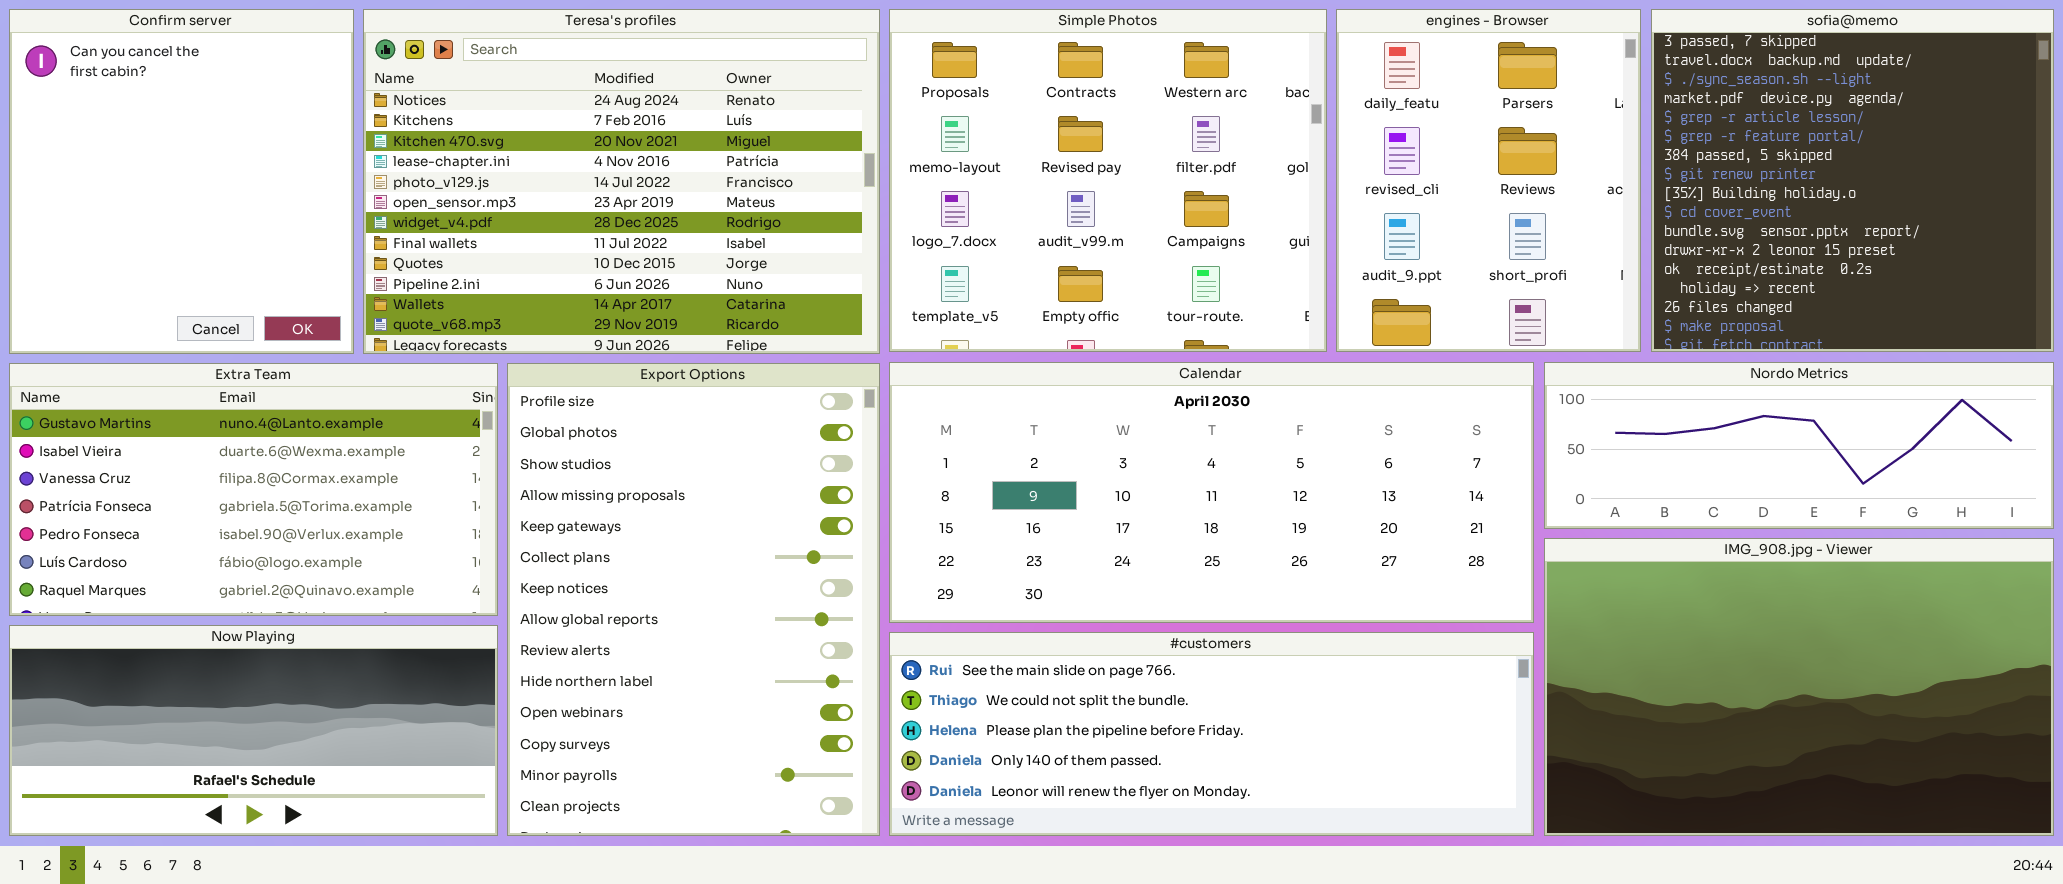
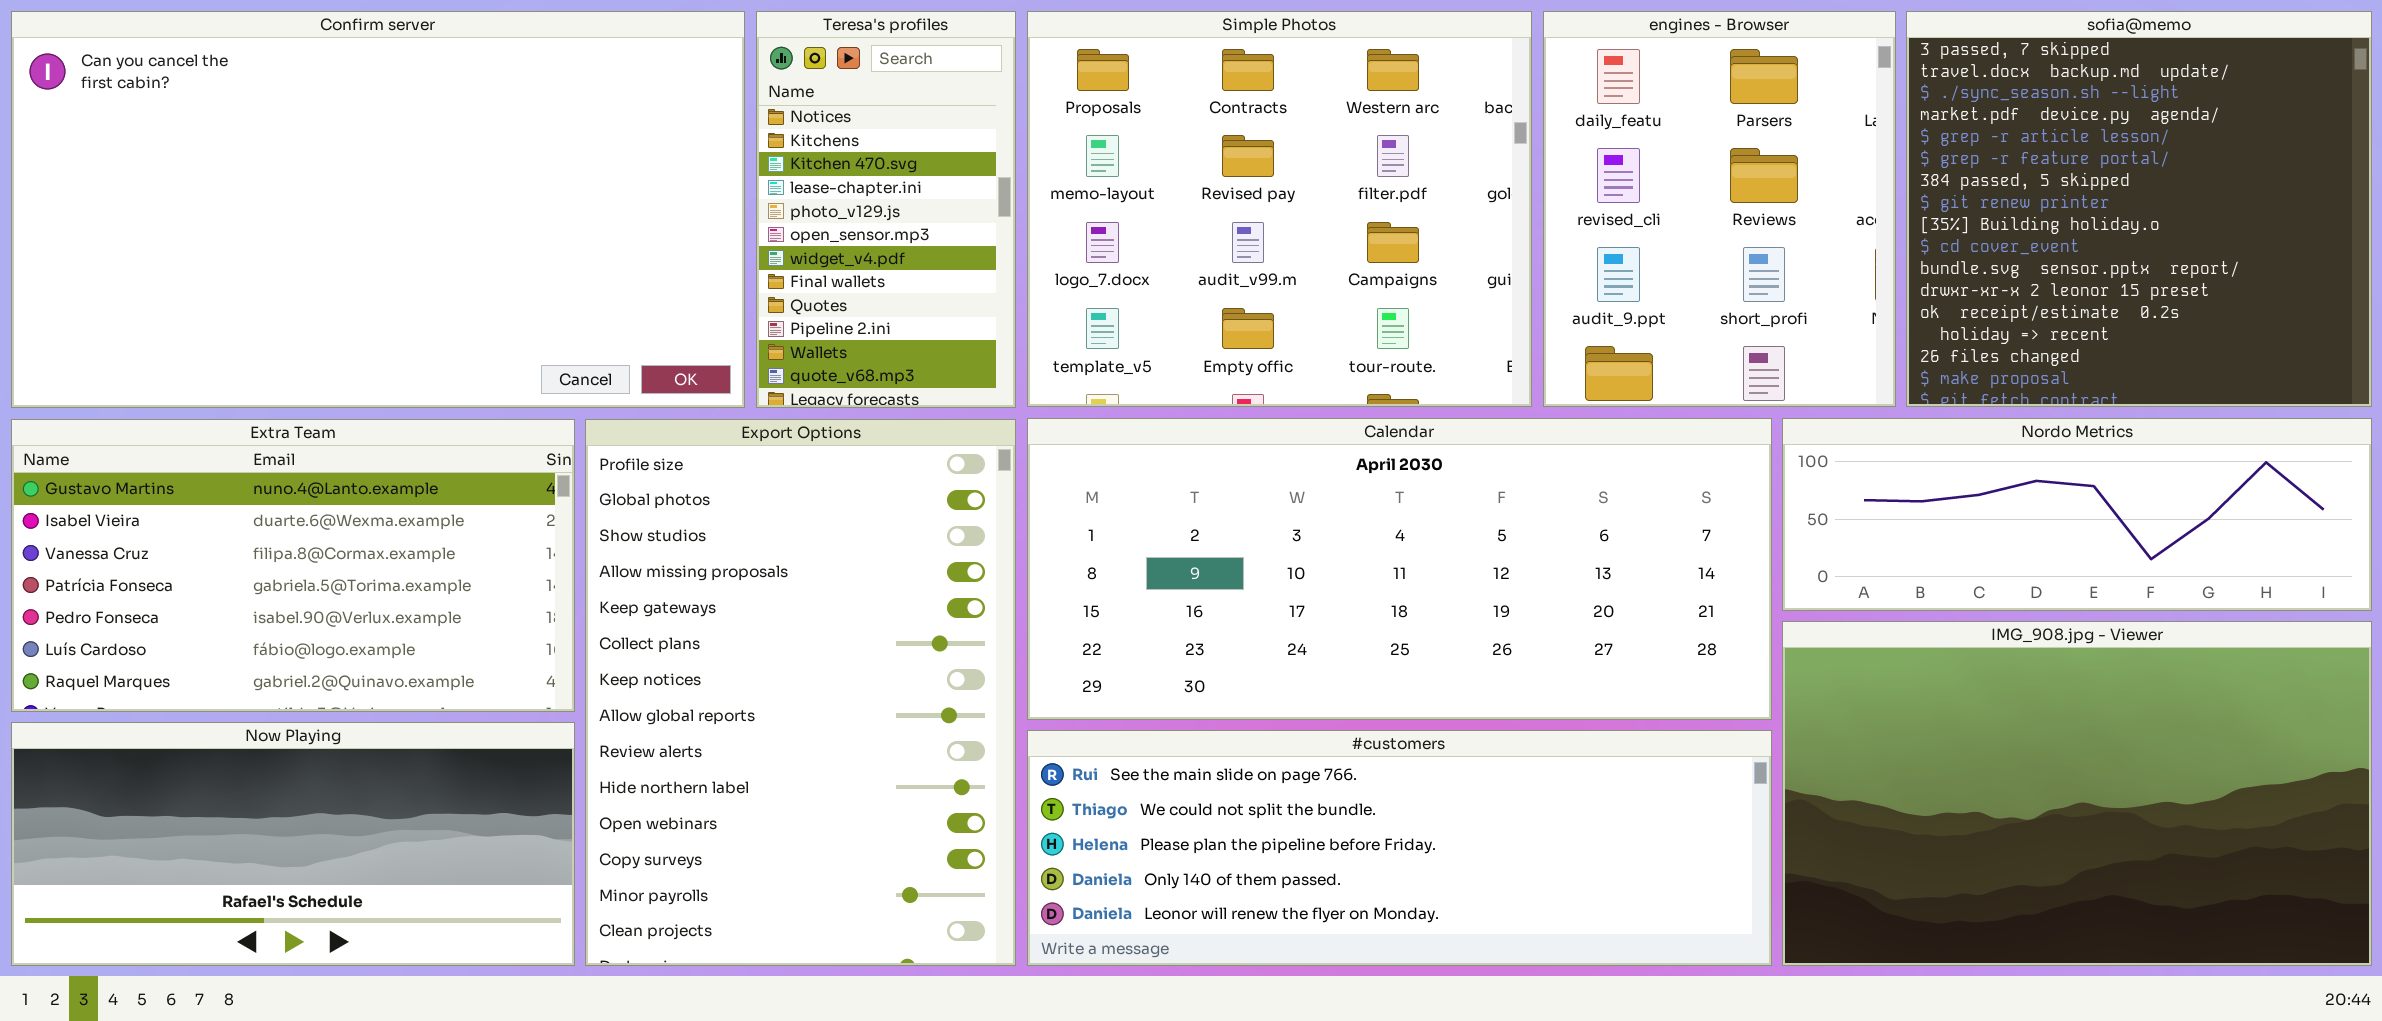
Confirm server: [9,9,354,354] -> [11,11,745,408], resized
Teresa's profiles: [363,9,880,354] -> [756,11,1016,408], resized

